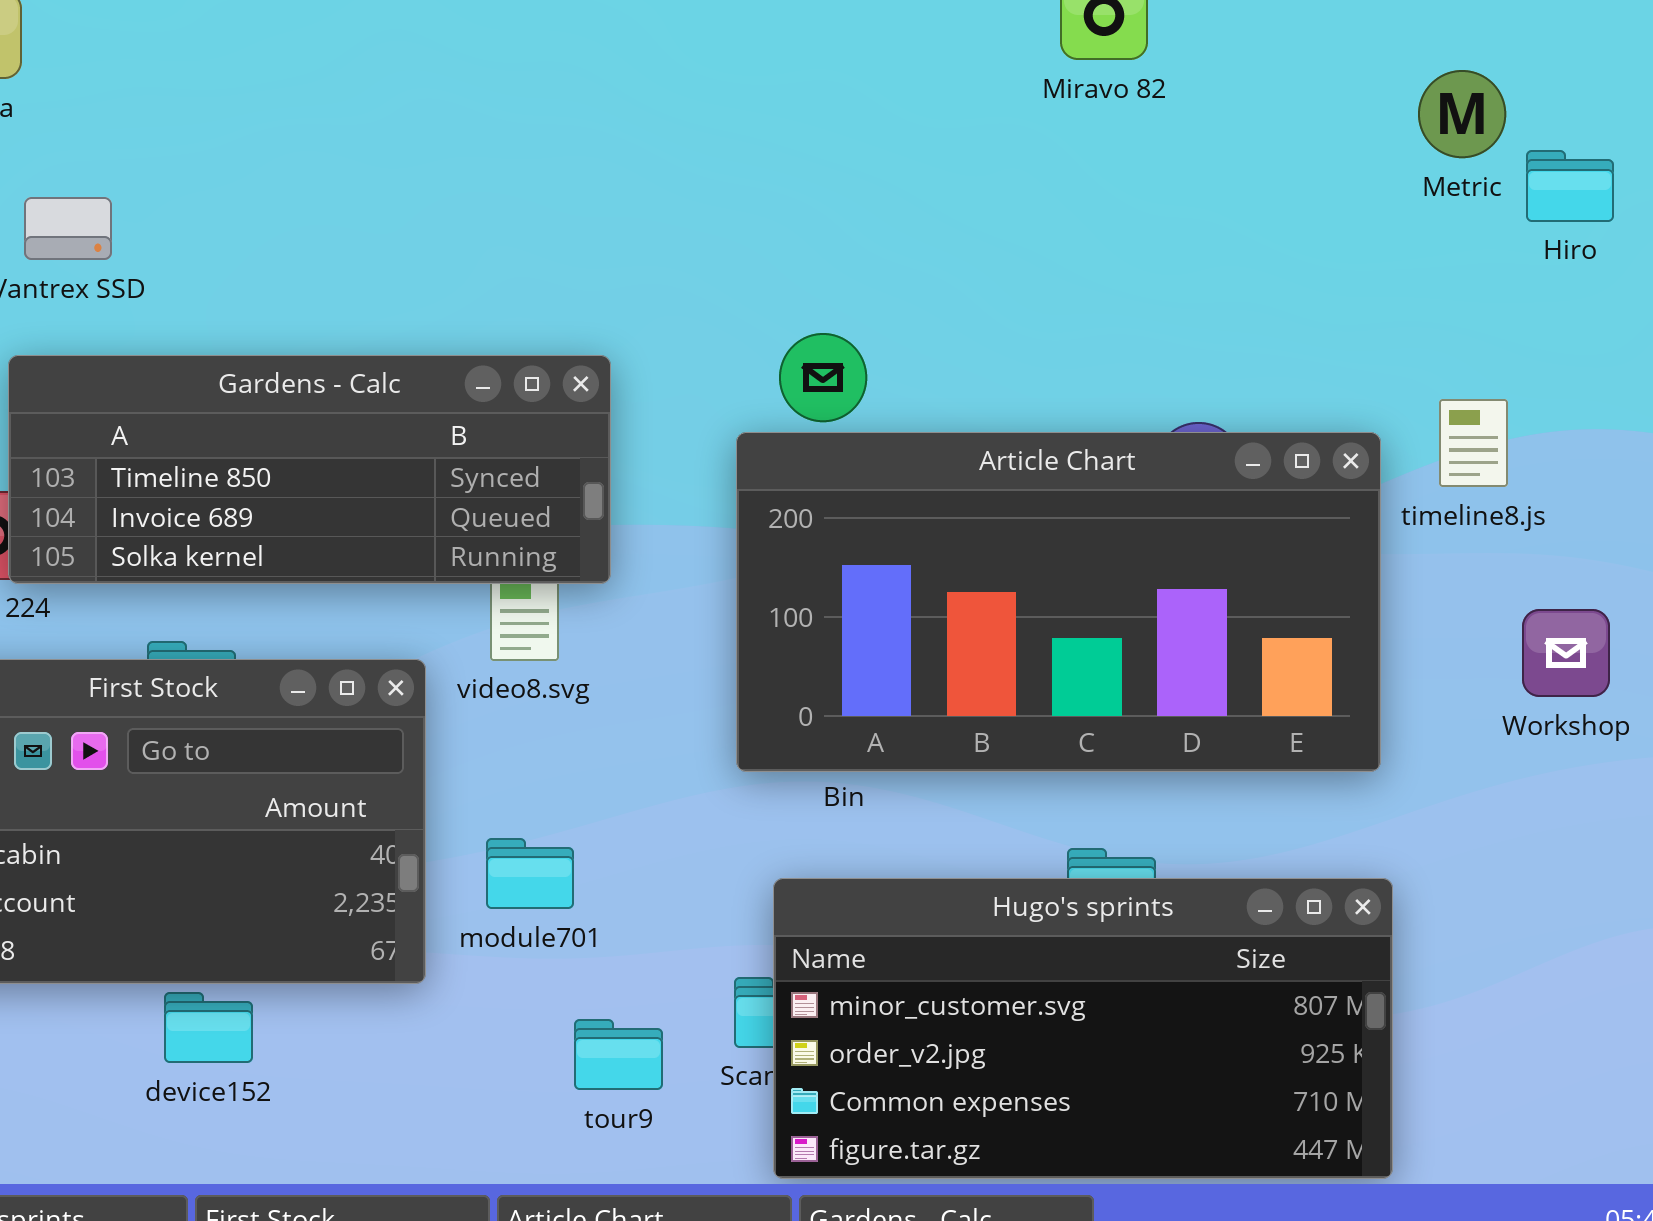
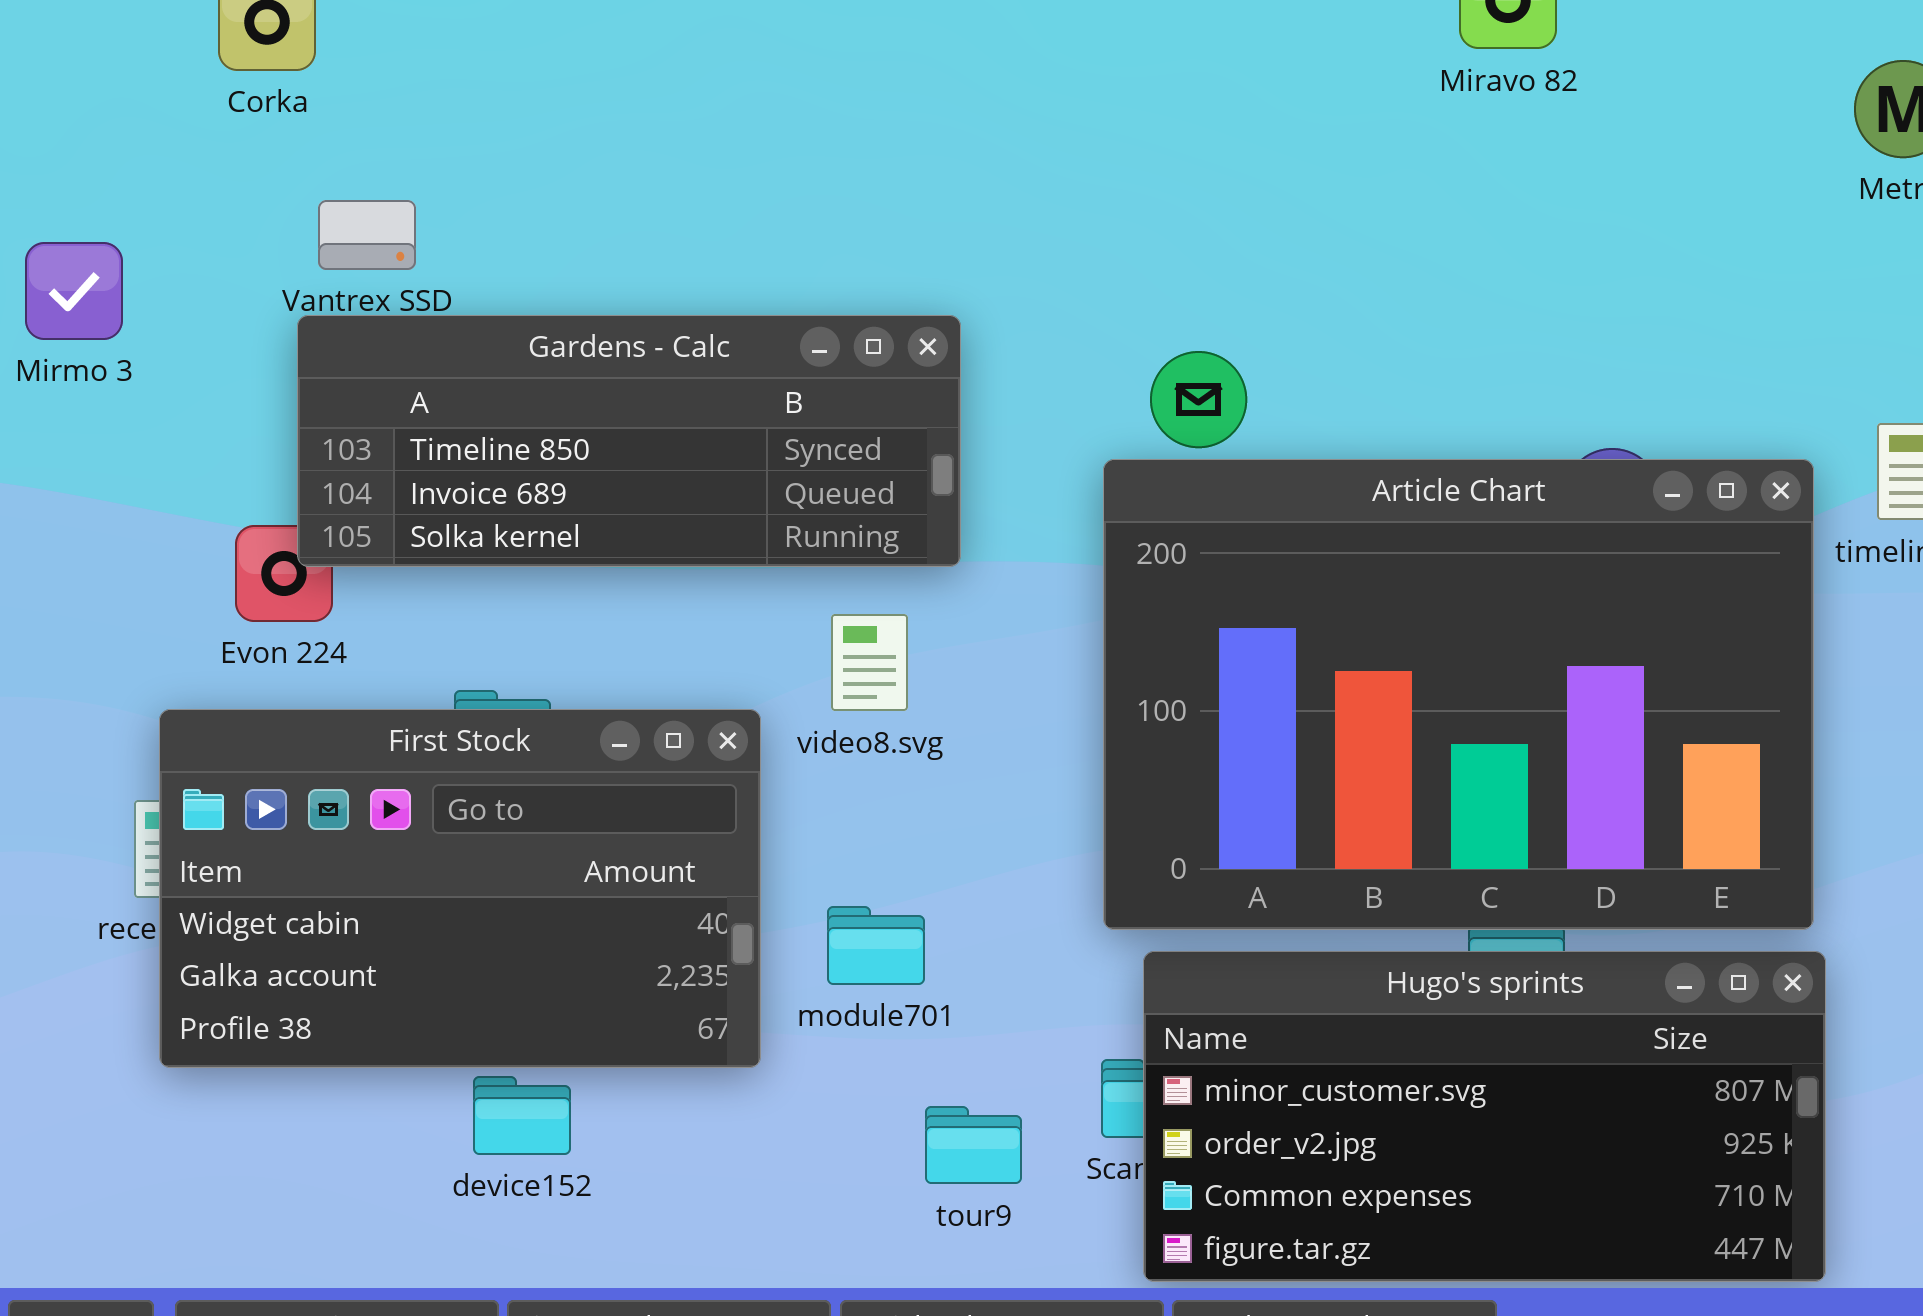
Gardens - Calc: [8,355,611,584] -> [297,315,961,567], moved
Article Chart: [736,432,1381,772] -> [1103,459,1814,930], resized

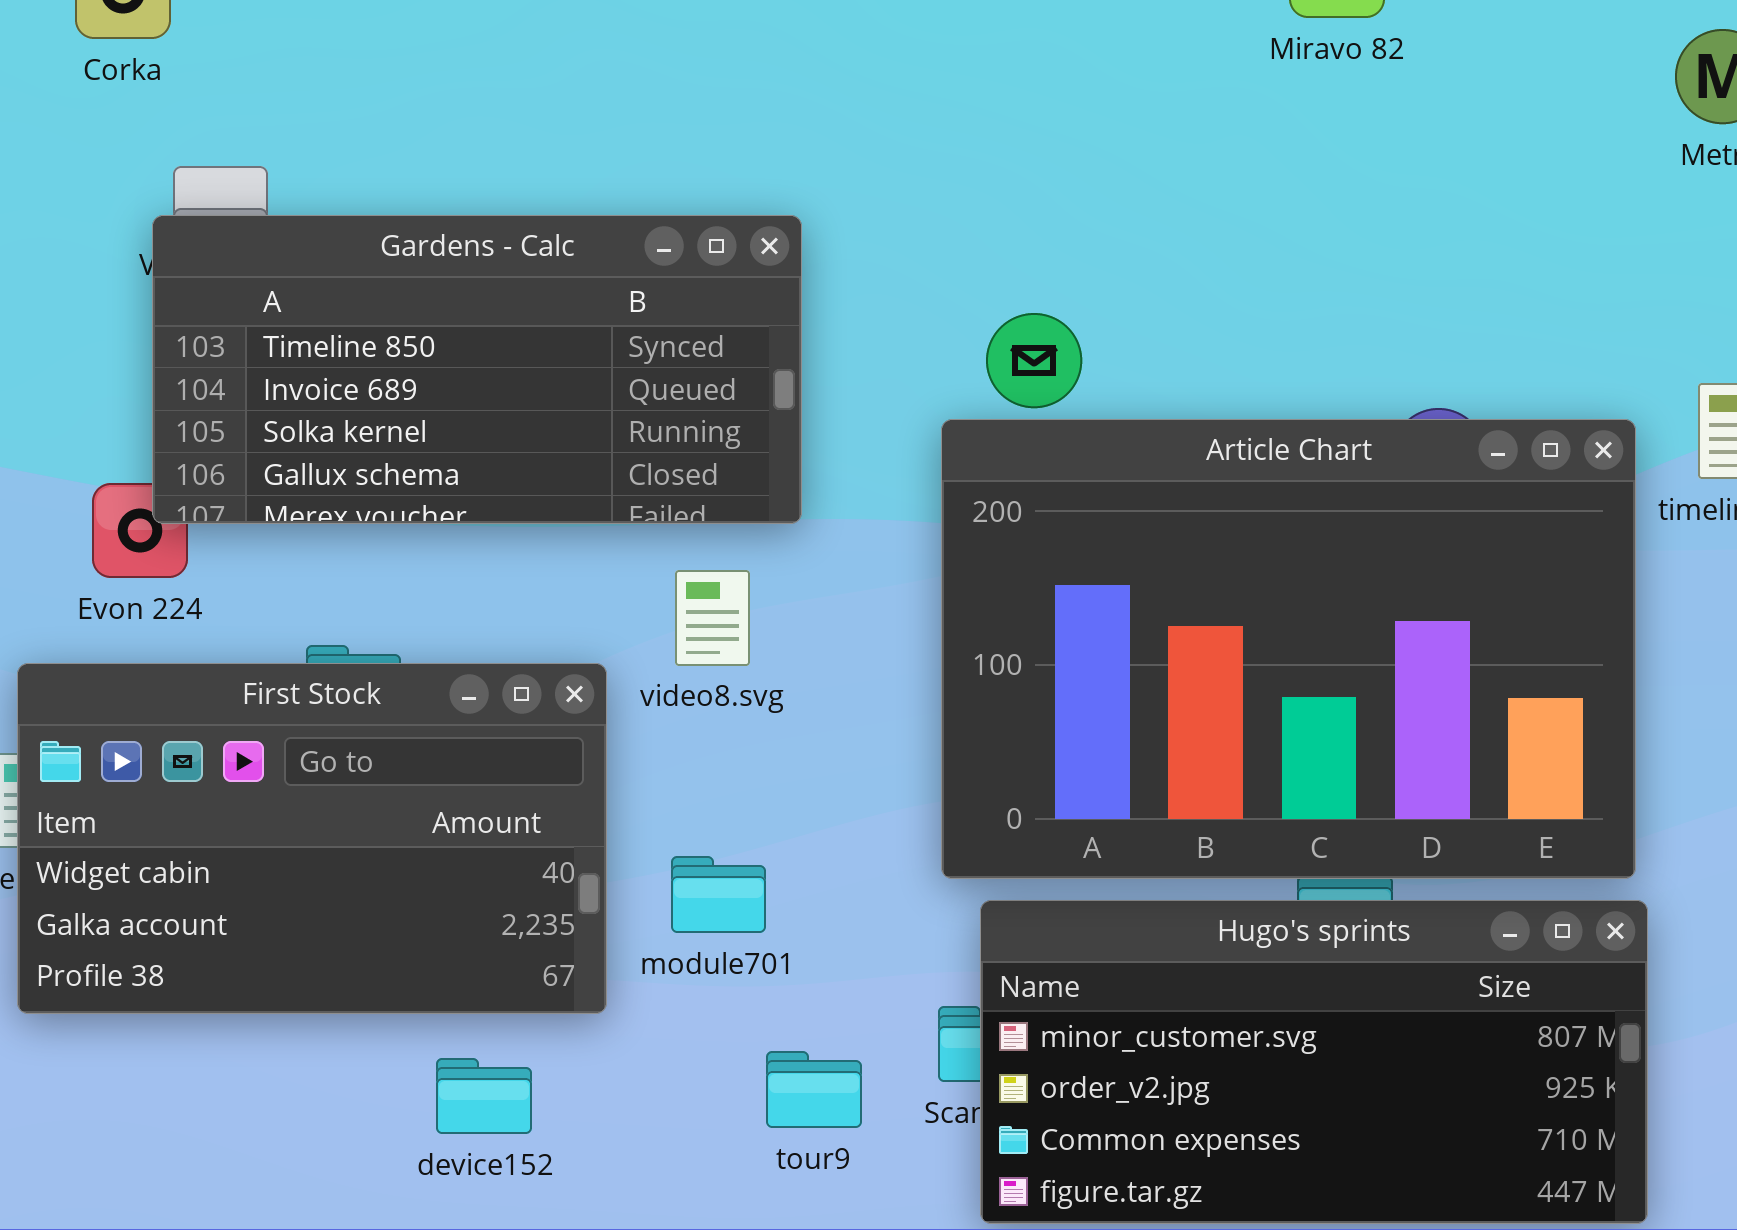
Gardens - Calc: [297,315,961,567] -> [152,215,802,524], resized
device152: [473,1076,571,1155] -> [436,1058,532,1134], moved

